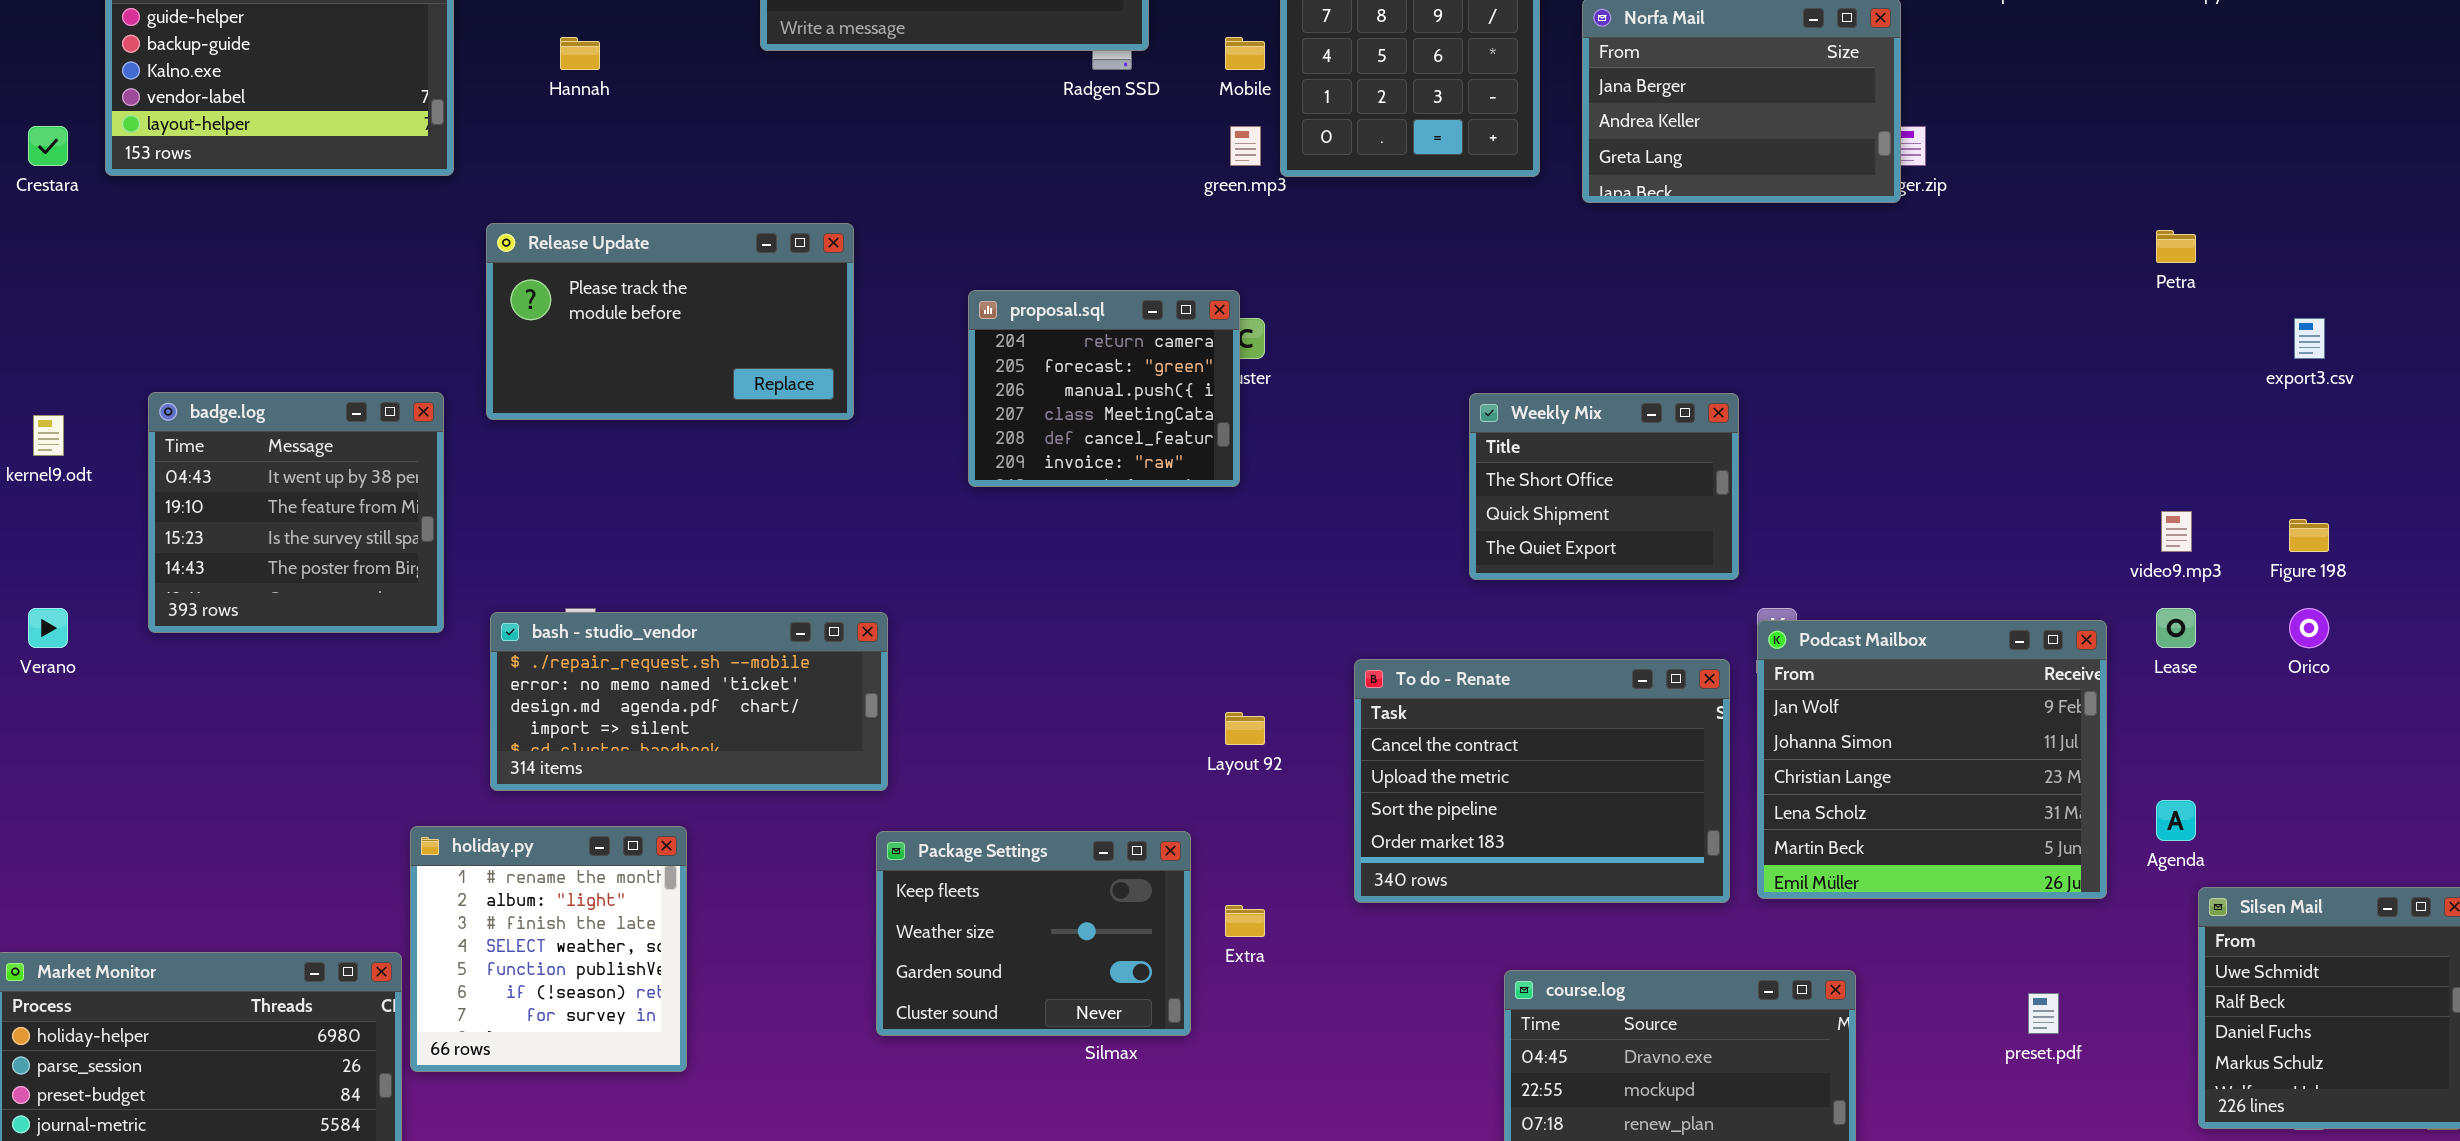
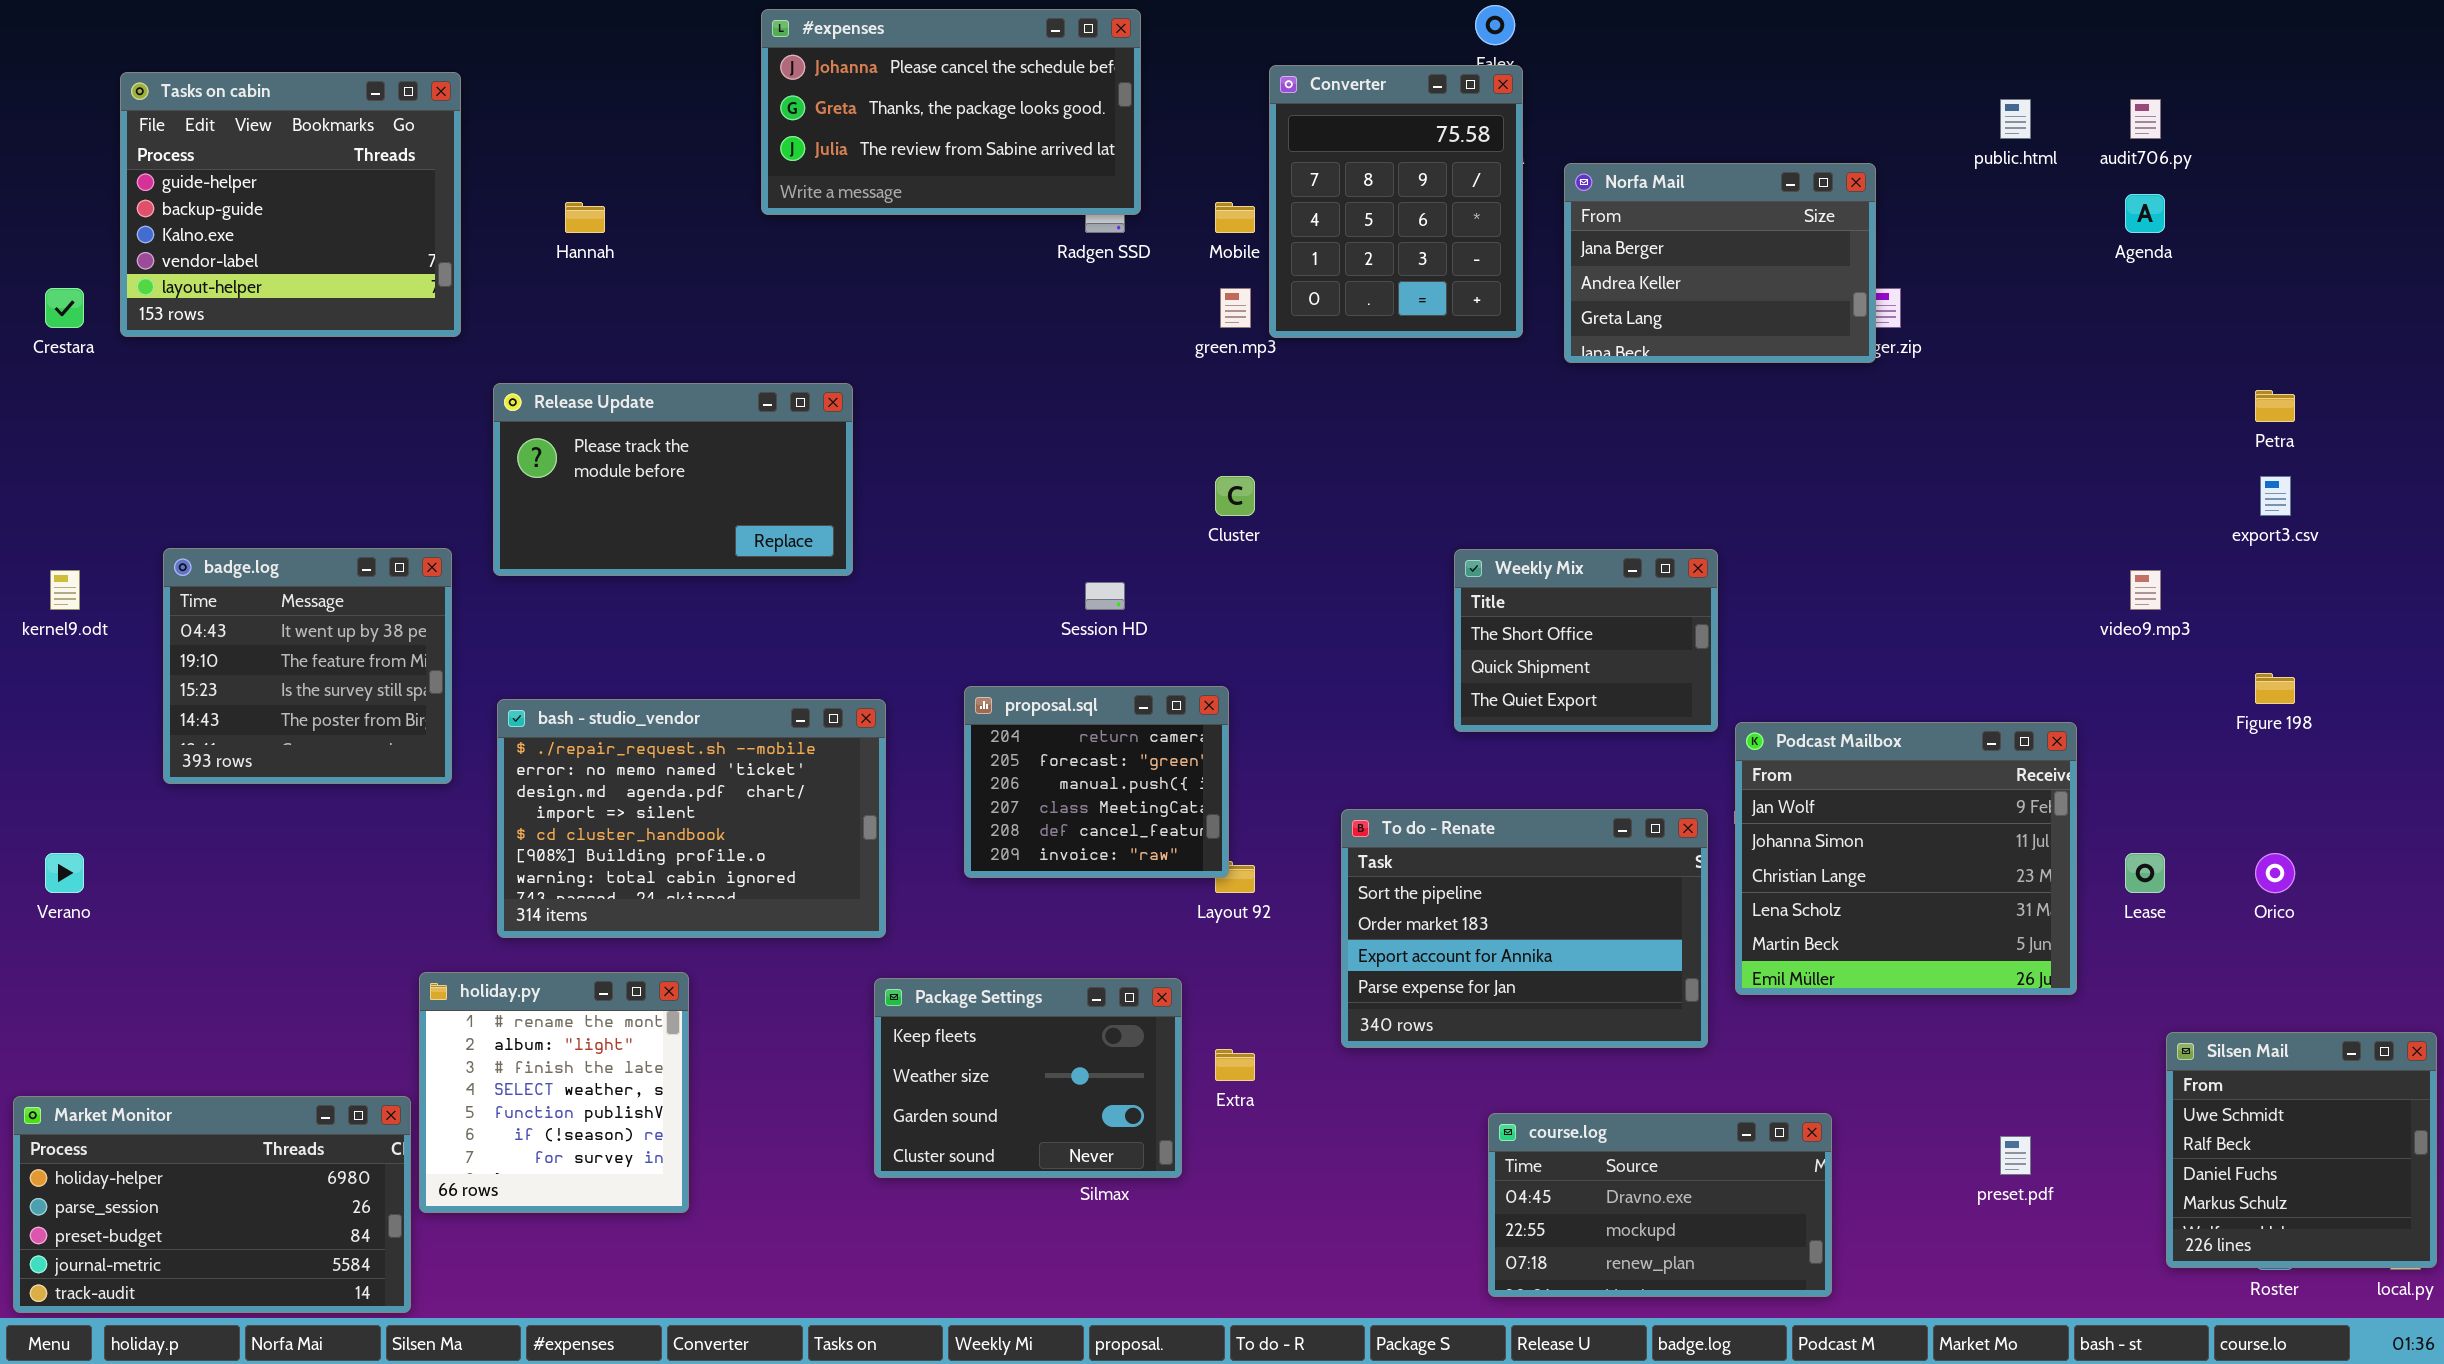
Petra: [2156,230,2196,263] -> [2255,390,2295,422], moved
proposal.sql: [968,290,1240,487] -> [964,686,1229,878], moved
video9.mp3: [2161,511,2192,552] -> [2130,570,2161,610], moved
Verano: [28,608,68,648] -> [45,853,84,893], moved
Lease: [2156,608,2196,648] -> [2125,853,2165,893], moved
Orico: [2289,608,2329,648] -> [2255,853,2295,893], moved
bash - studio_vendor: [490,612,888,791] -> [497,699,886,938], resized
Podcast Mailbox: [1757,620,2107,899] -> [1735,722,2077,995], moved
To do - Renate: [1354,659,1730,903] -> [1341,809,1708,1048], scrolled down 2 rows
Agenda: [2156,800,2196,841] -> [2125,194,2165,233], moved

